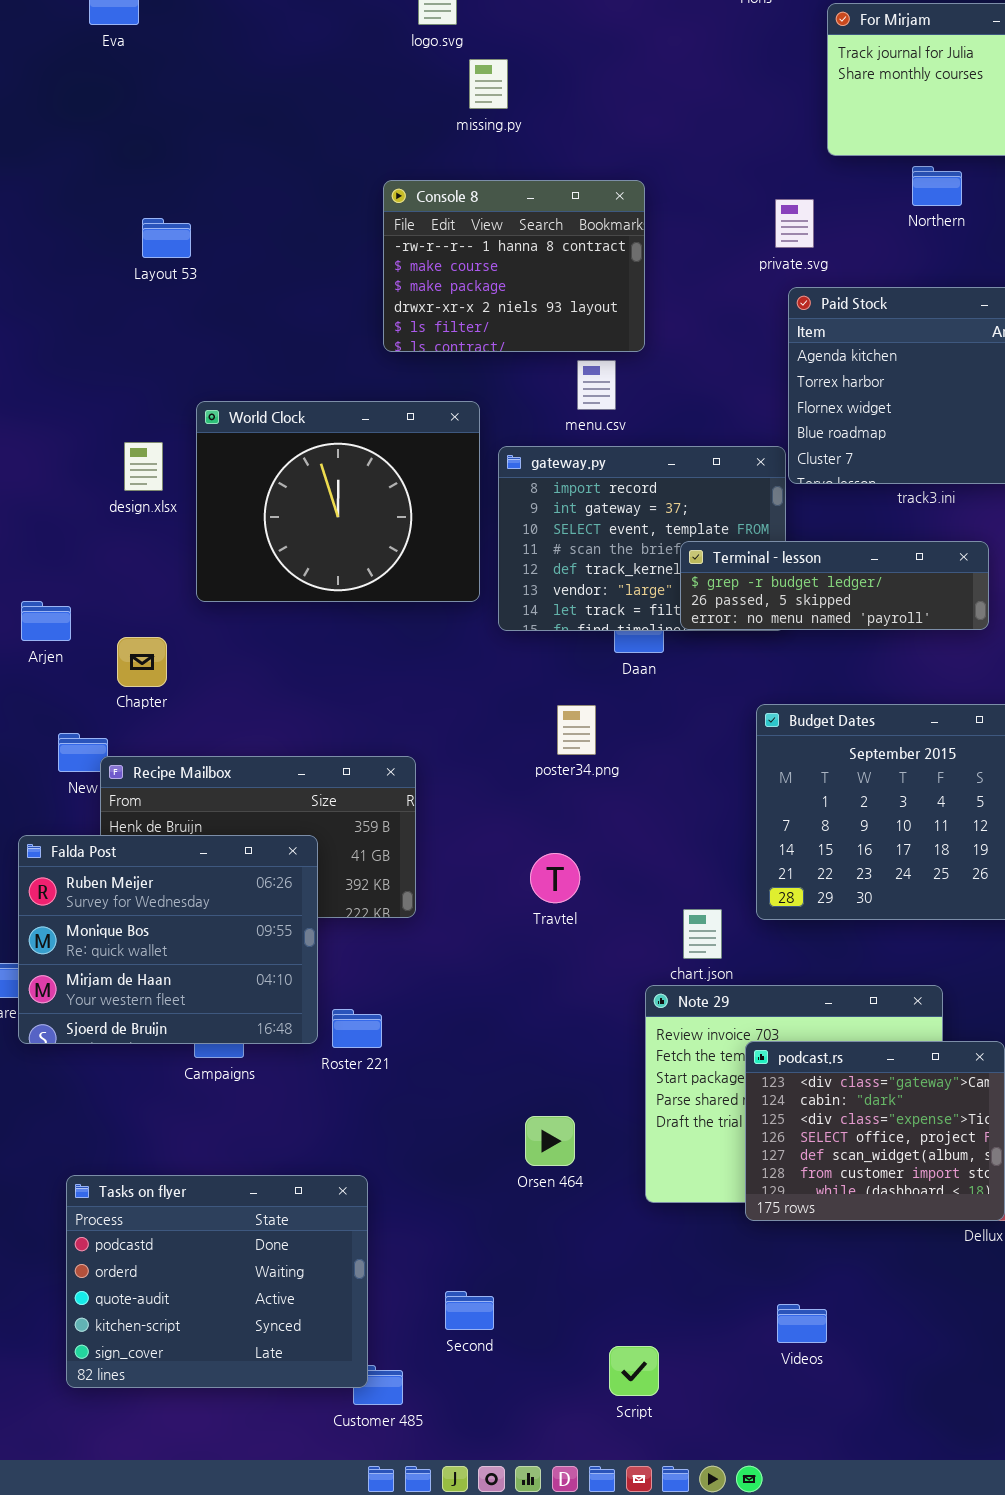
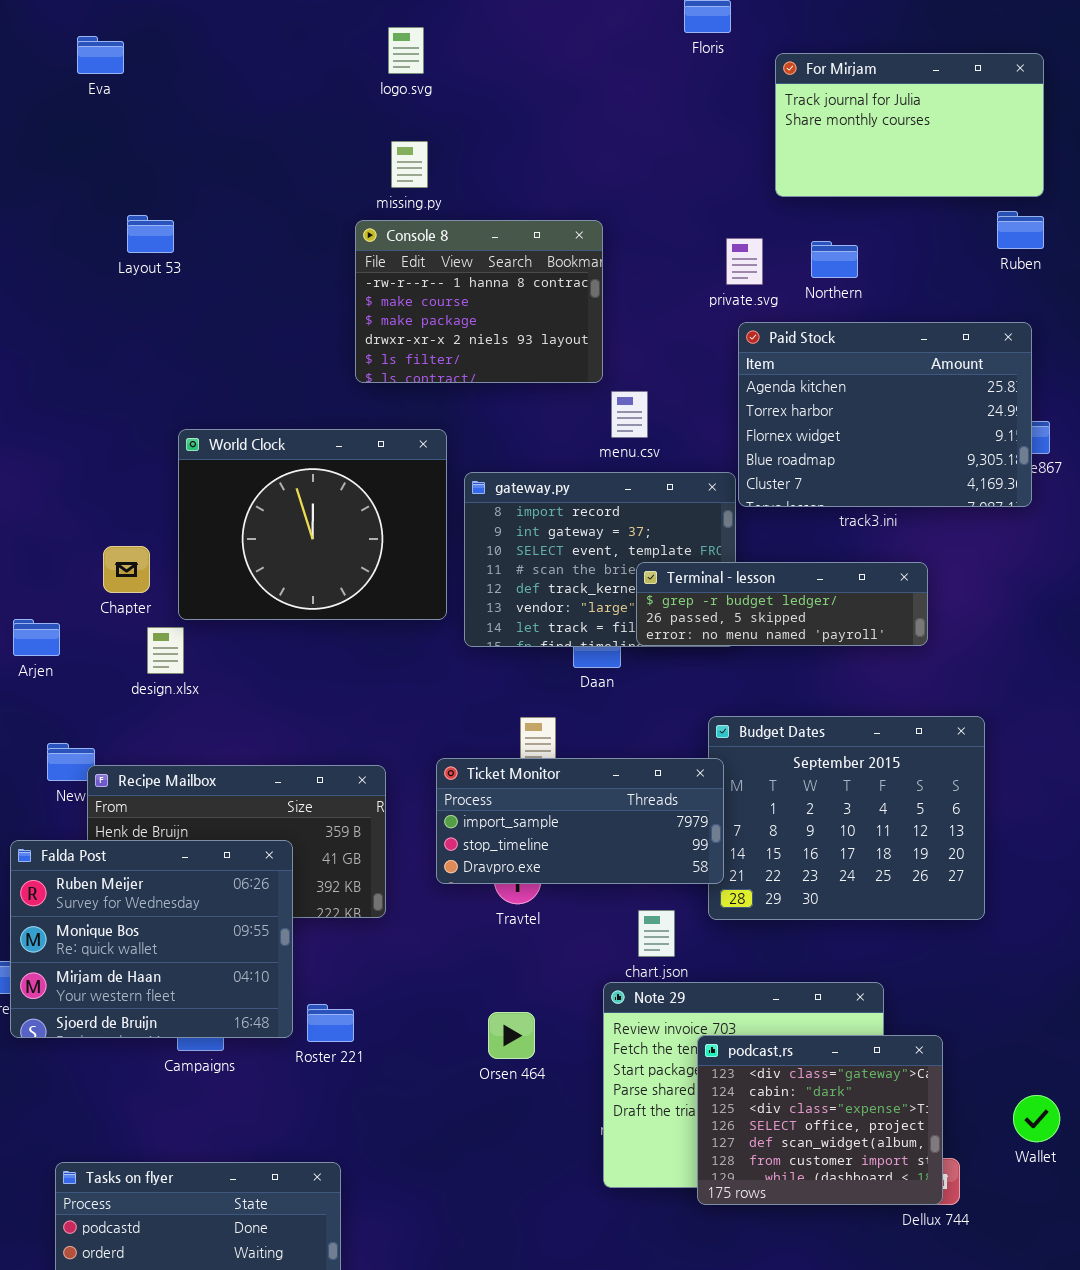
missing.py: [469,59,508,109] -> [391,141,428,188], moved
Northern: [912,166,962,206] -> [811,241,858,278], moved
Layout 53: [142,218,191,258] -> [127,215,174,253], moved
menu.csv: [577,360,616,410] -> [611,391,648,438], moved
design.xlsx: [124,442,163,491] -> [147,627,184,674], moved
Chapter: [117,637,167,687] -> [103,546,150,593], moved
Ticket Monitor: none -> [436,758,724,884], opened
Orsen 464: [525,1116,575,1166] -> [488,1012,535,1059], moved

